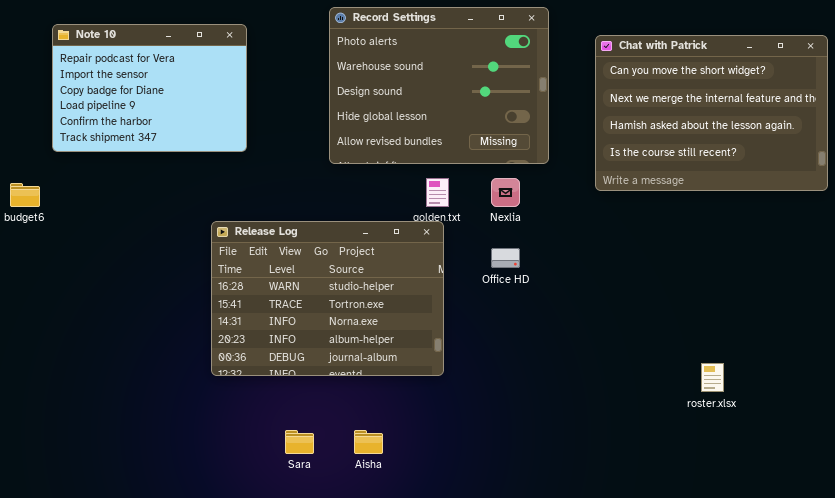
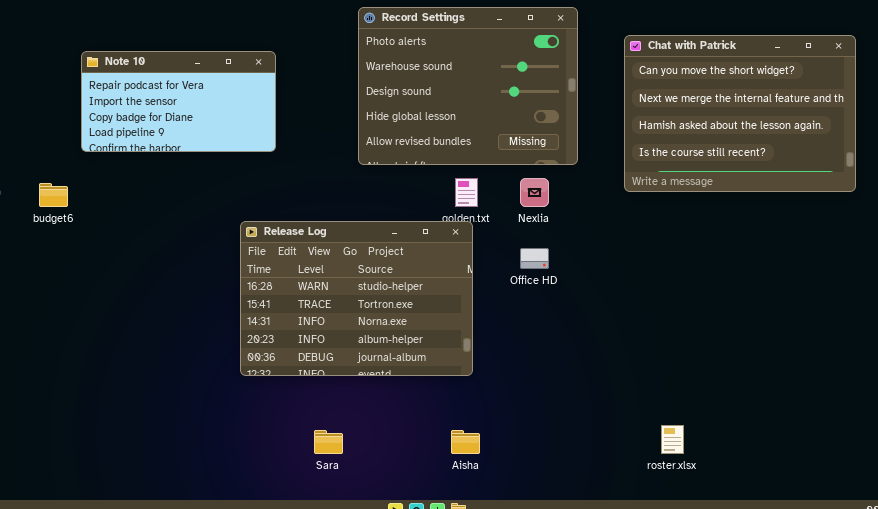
Note 10: [52,24,247,152] -> [81,51,276,152], resized
roster.xlsx: [701,363,724,392] -> [661,425,684,454], moved
Aisha: [354,430,383,454] -> [451,430,480,454], moved

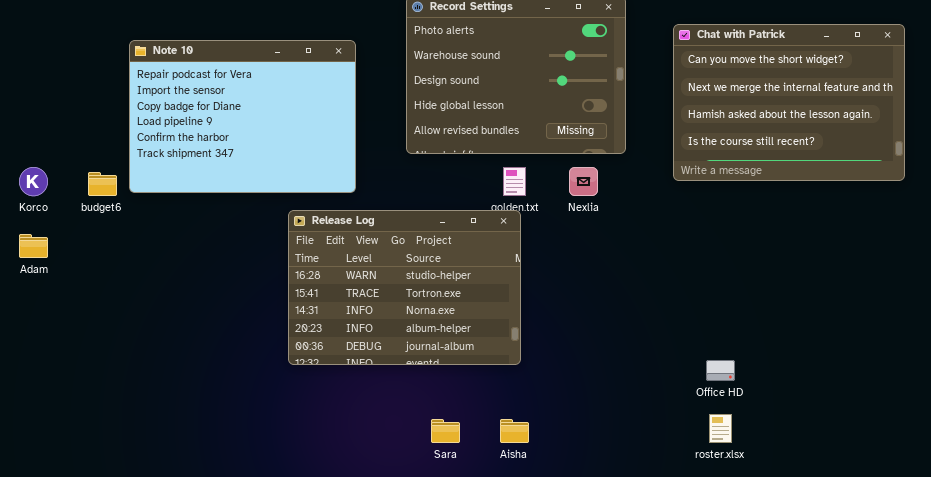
Note 10: [81,51,276,152] -> [129,40,356,193], resized
Office HD: [520,248,549,269] -> [706,360,735,381], moved
Sara: [314,430,343,454] -> [431,419,460,443], moved

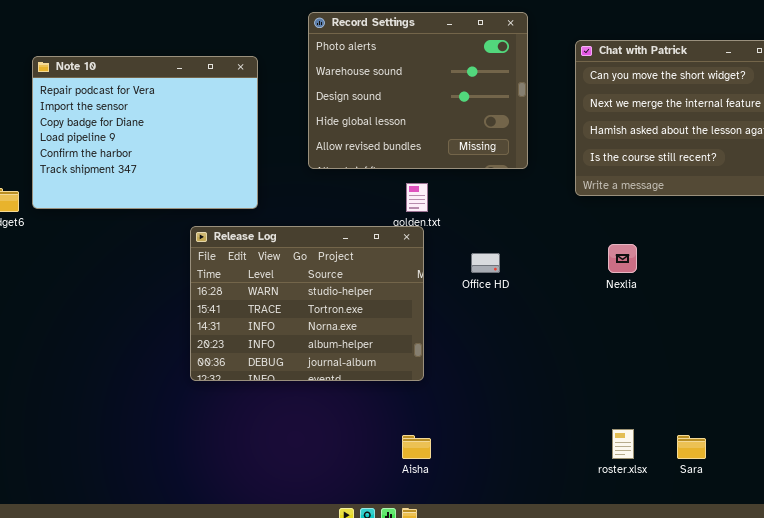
Nexlia: [569,167,598,196] -> [608,244,637,273], moved
Office HD: [706,360,735,381] -> [471,253,500,273], moved
Sara: [431,419,460,443] -> [677,435,706,459], moved

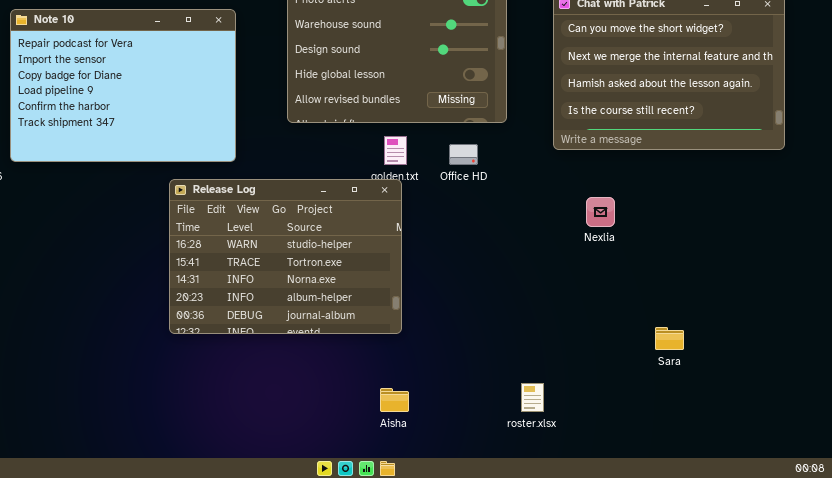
Office HD: [471,253,500,273] -> [449,144,478,165], moved
roster.xlsx: [612,429,634,459] -> [521,383,544,412], moved
Sara: [677,435,706,459] -> [655,327,684,350], moved

